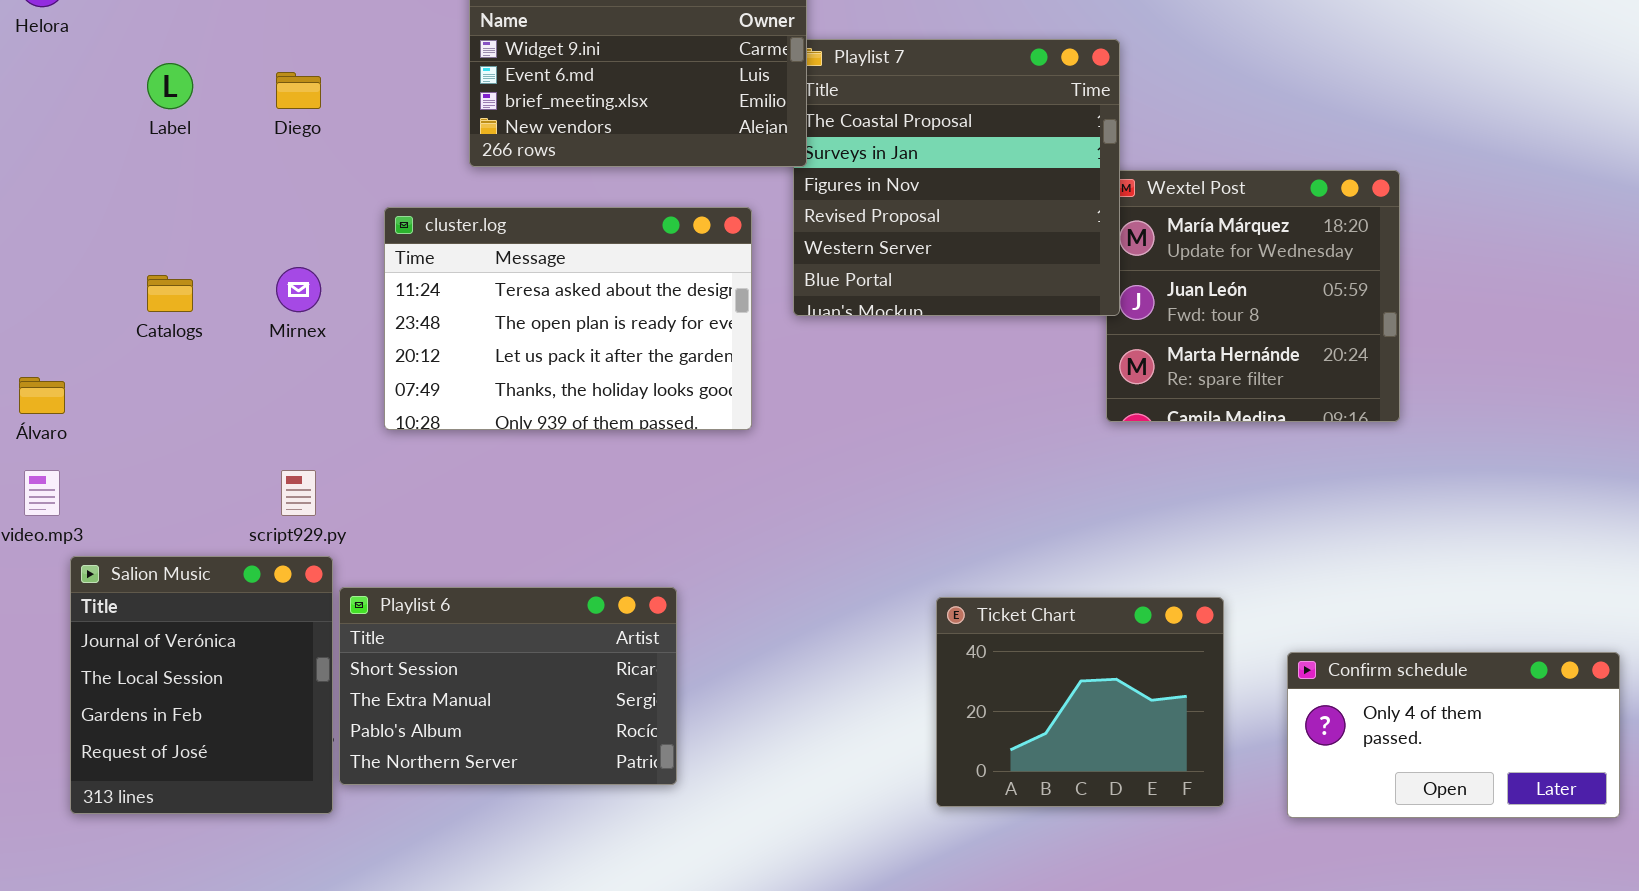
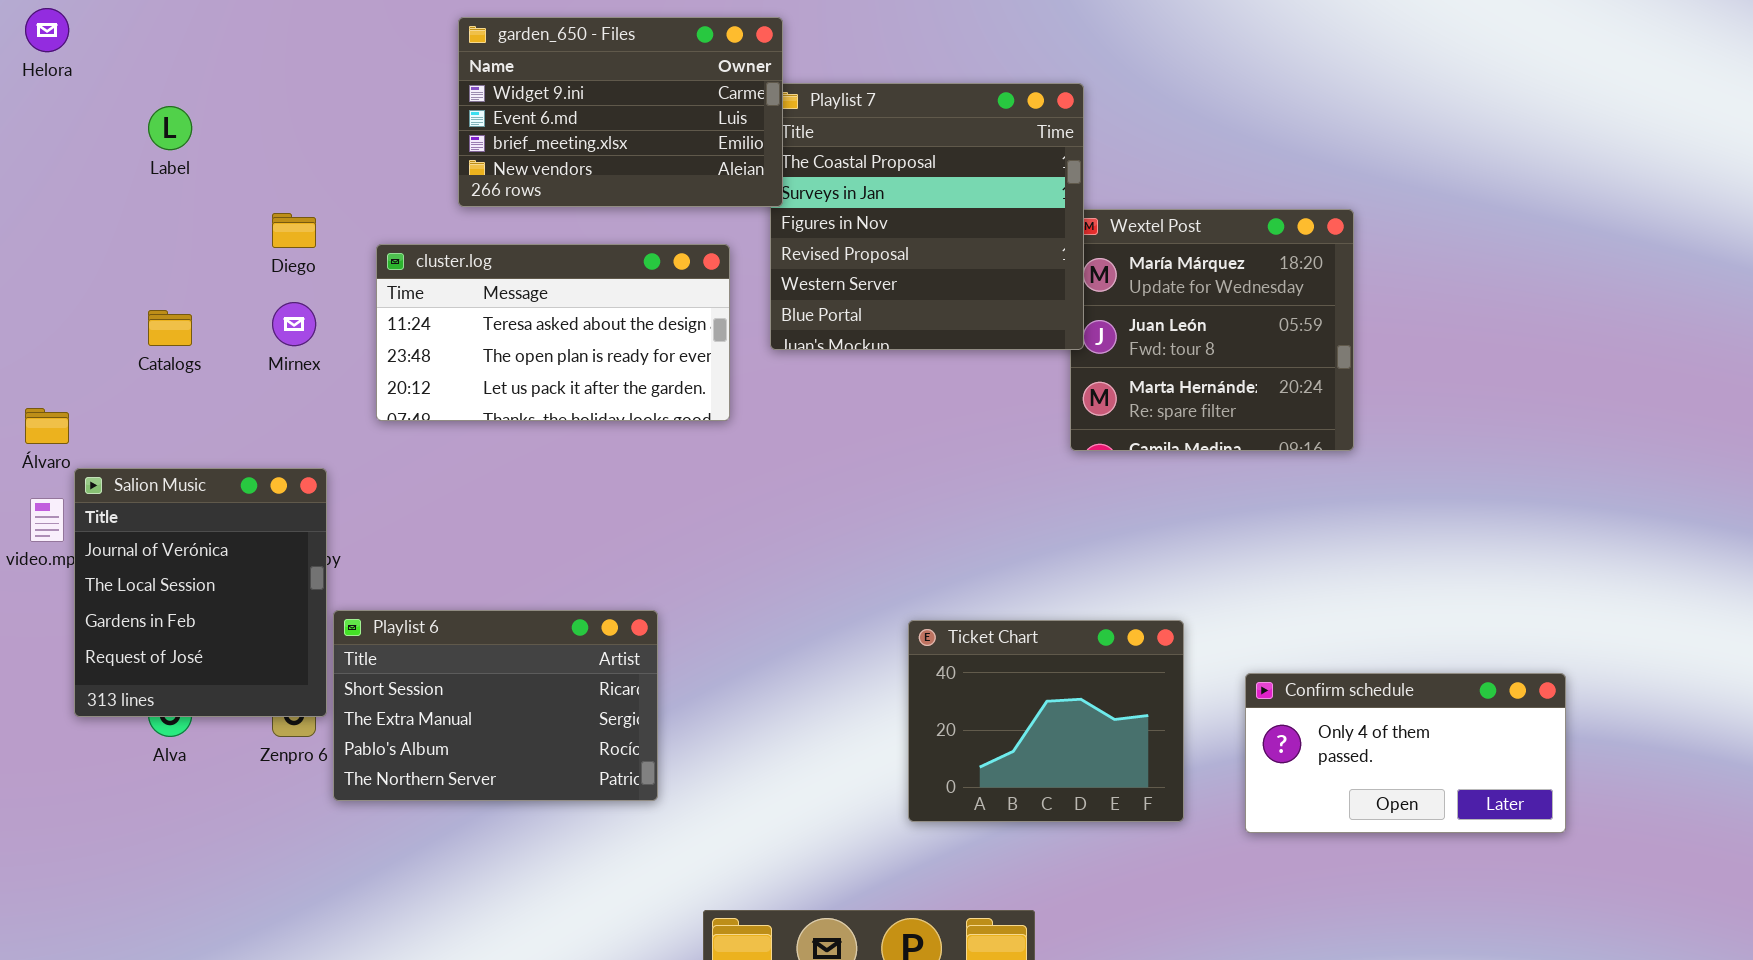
Diego: [276,72,321,109] -> [272,213,316,248], moved
cluster.log: [384,207,752,430] -> [376,244,730,421], resized
Salion Music: [70,556,333,814] -> [74,468,327,717], moved

